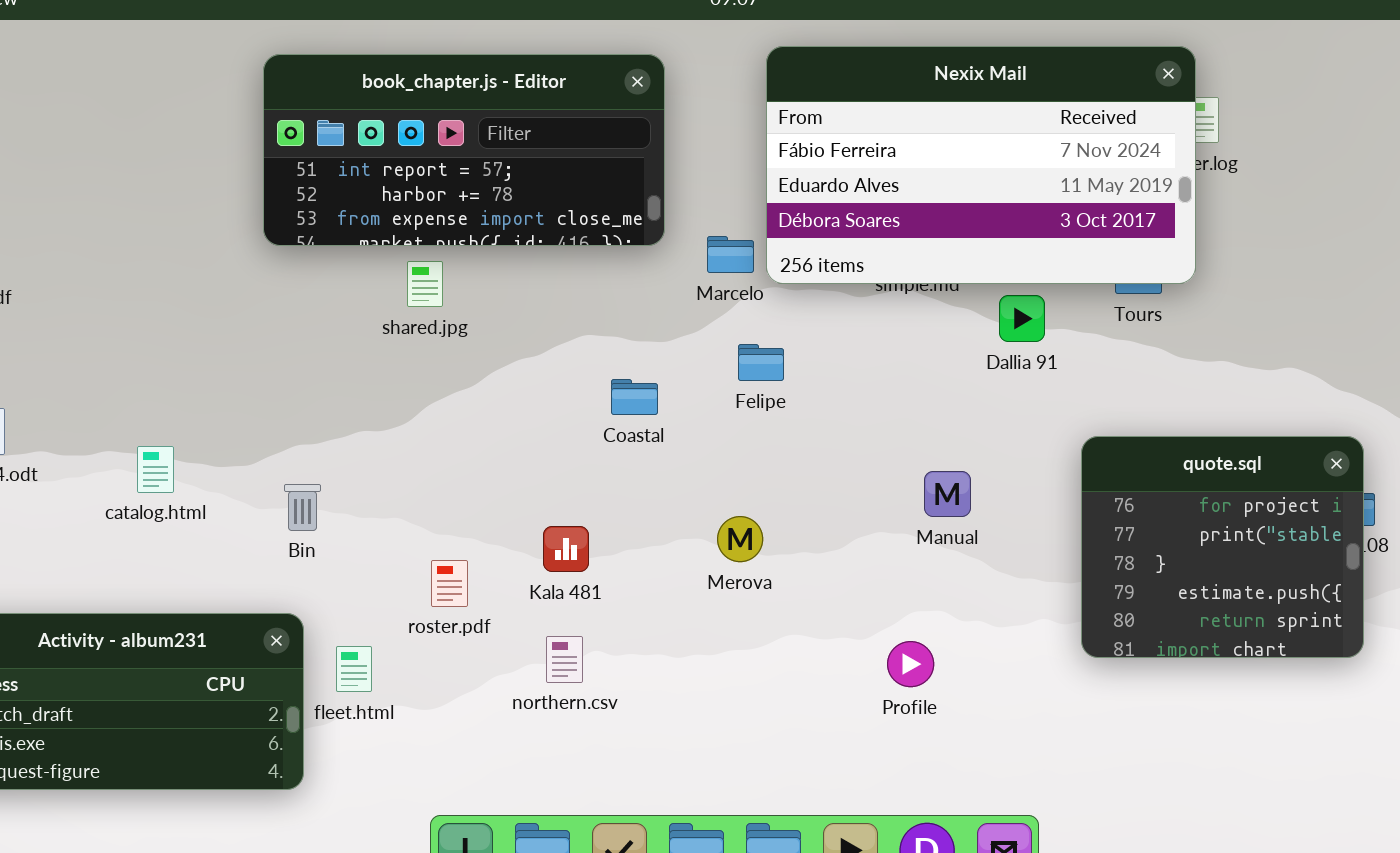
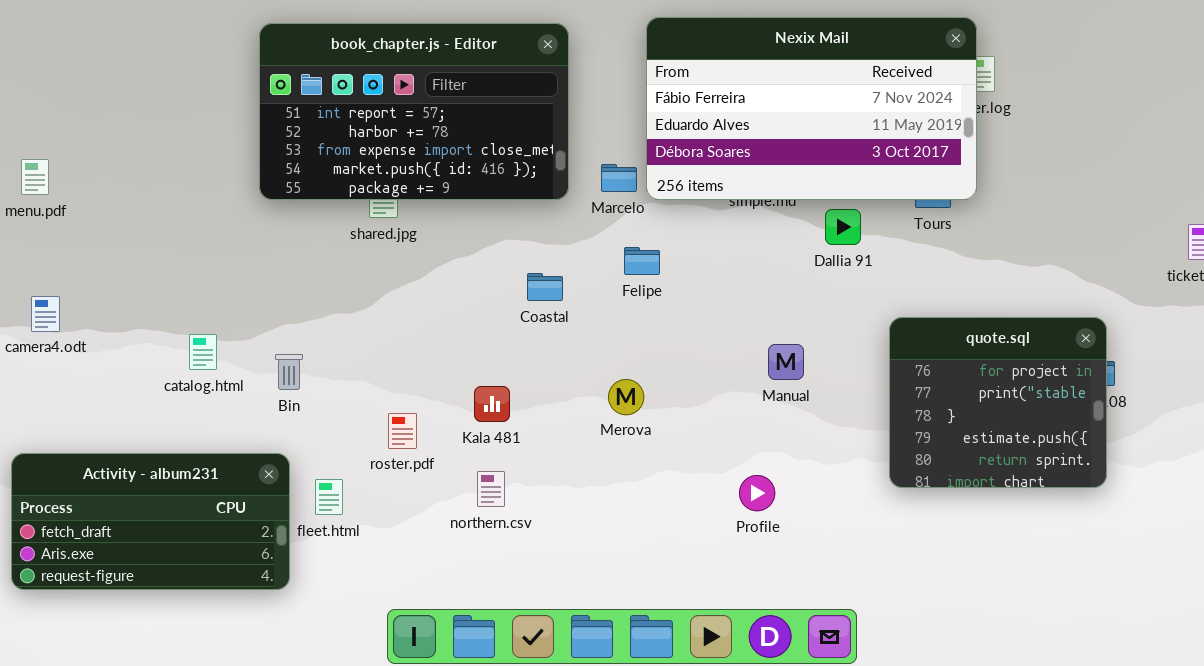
book_chapter.js - Editor: [263,54,665,246] -> [259,23,569,200], resized
catalog.html: [137,446,174,493] -> [189,334,217,370], moved

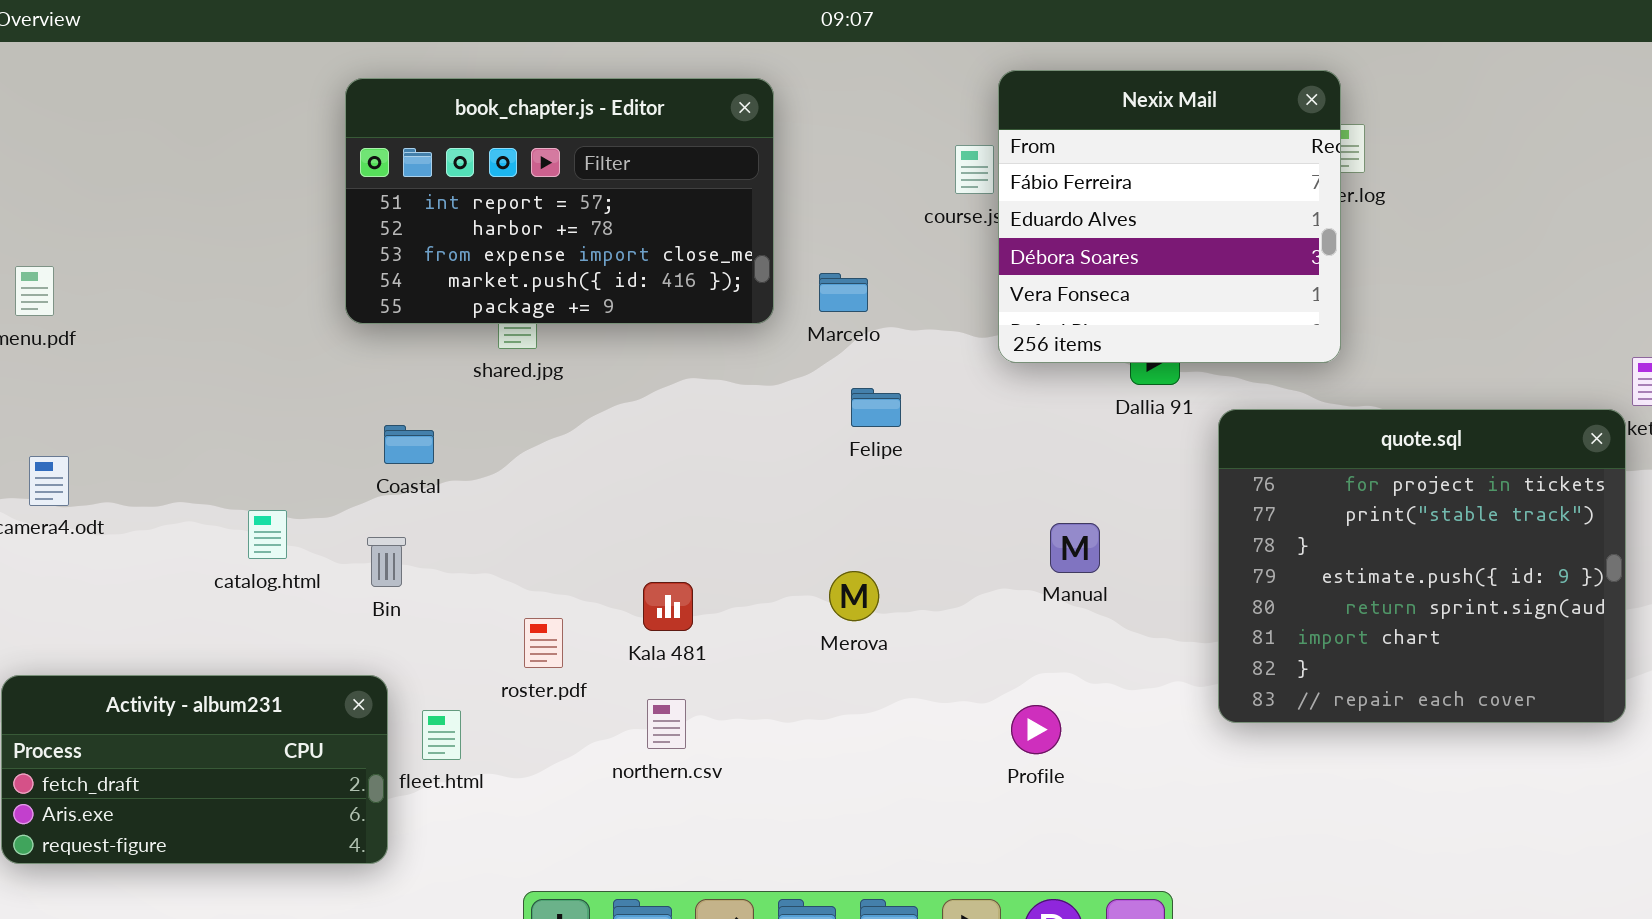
Nexix Mail: [646,17,977,200] -> [998,70,1341,363], resized
Coastal: [527,273,563,301] -> [384,425,434,464], moved
quote.sql: [889,317,1107,488] -> [1218,409,1626,723], resized

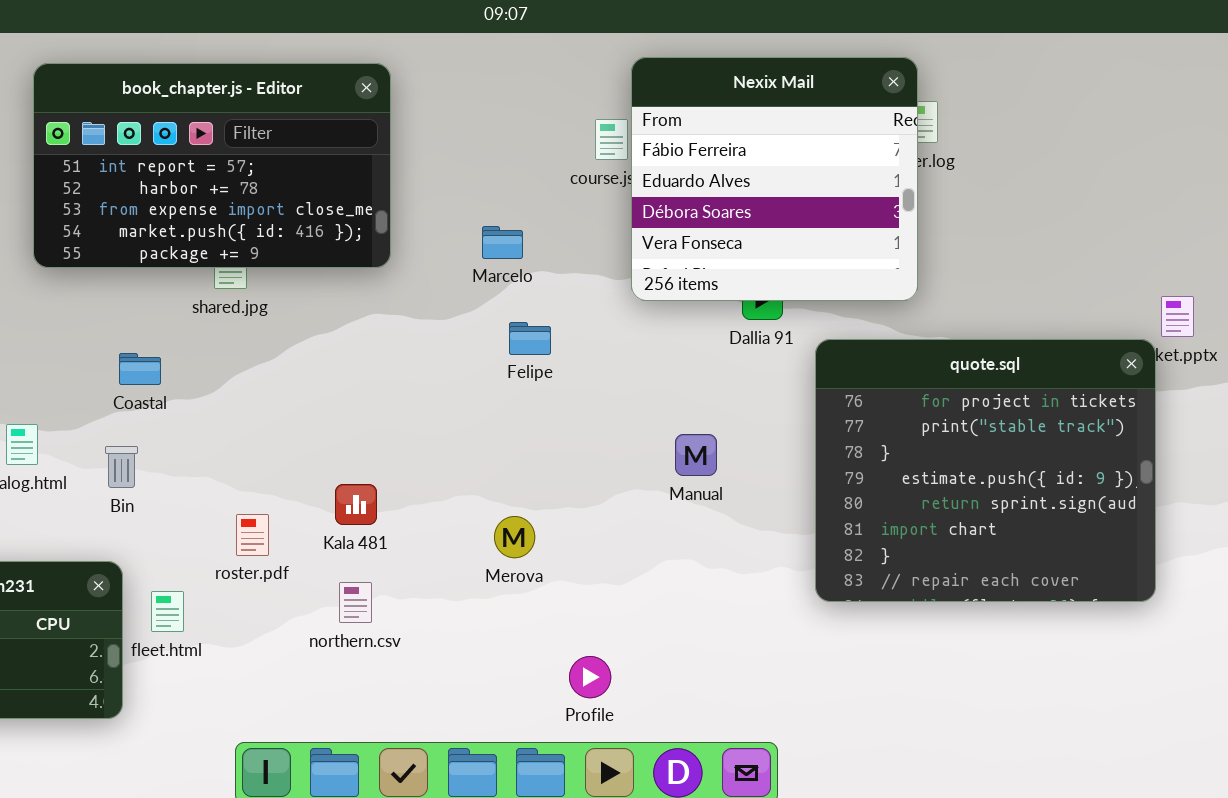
book_chapter.js - Editor: [345,78,774,324] -> [33,63,391,268], moved
Merova: [829,571,879,621] -> [494,516,535,558], moved
Profile: [1011,705,1061,754] -> [569,656,611,698], moved

